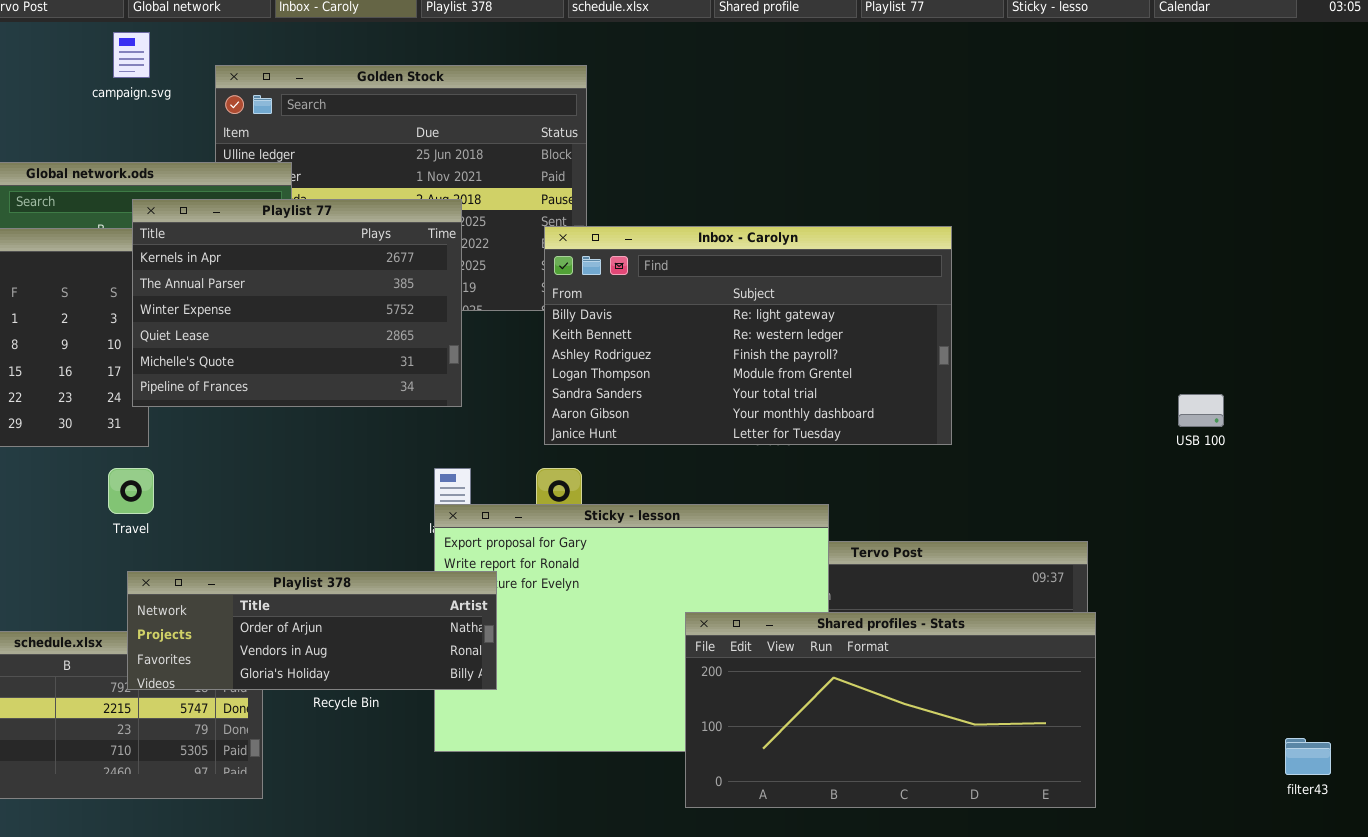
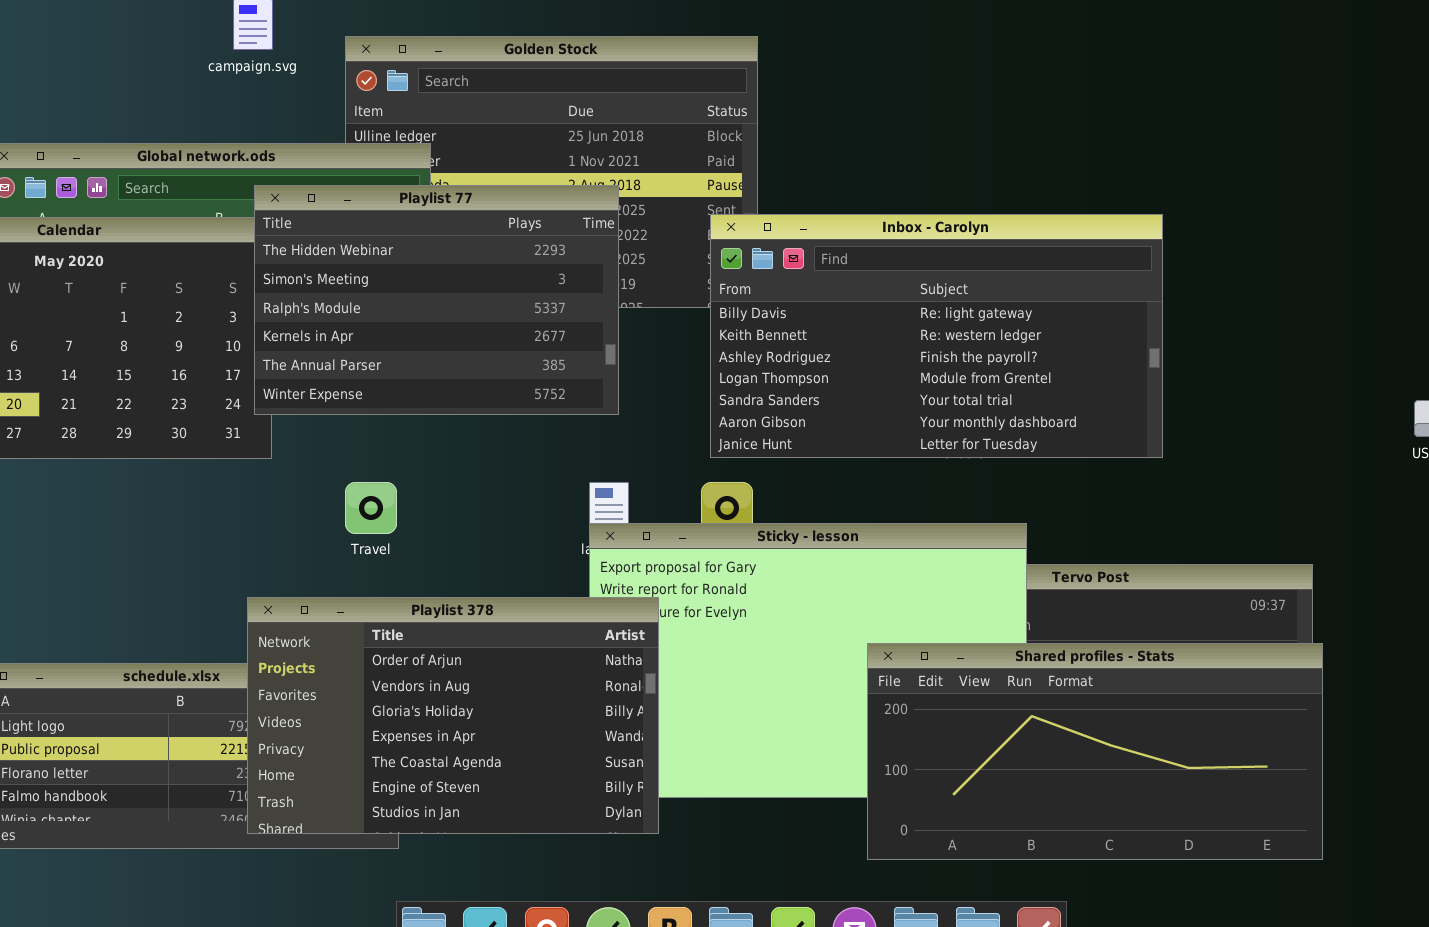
Playlist 77: [132,199,462,407] -> [254,185,619,415], scrolled up 3 rows
Travel: [108,468,154,514] -> [345,482,397,534], moved
Playlist 378: [127,571,497,690] -> [247,597,659,834], resized

